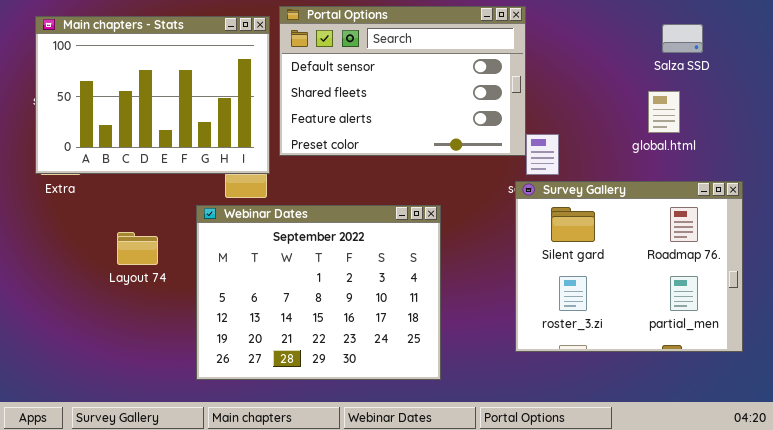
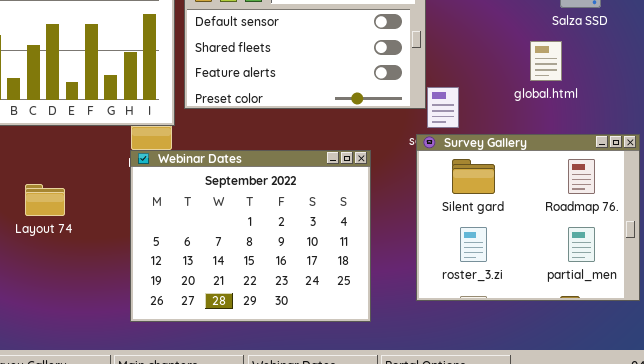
global.html: [648,91,680,133] -> [530,41,562,81], moved
Webinar Dates: [196,205,441,380] -> [130,150,371,322], moved

